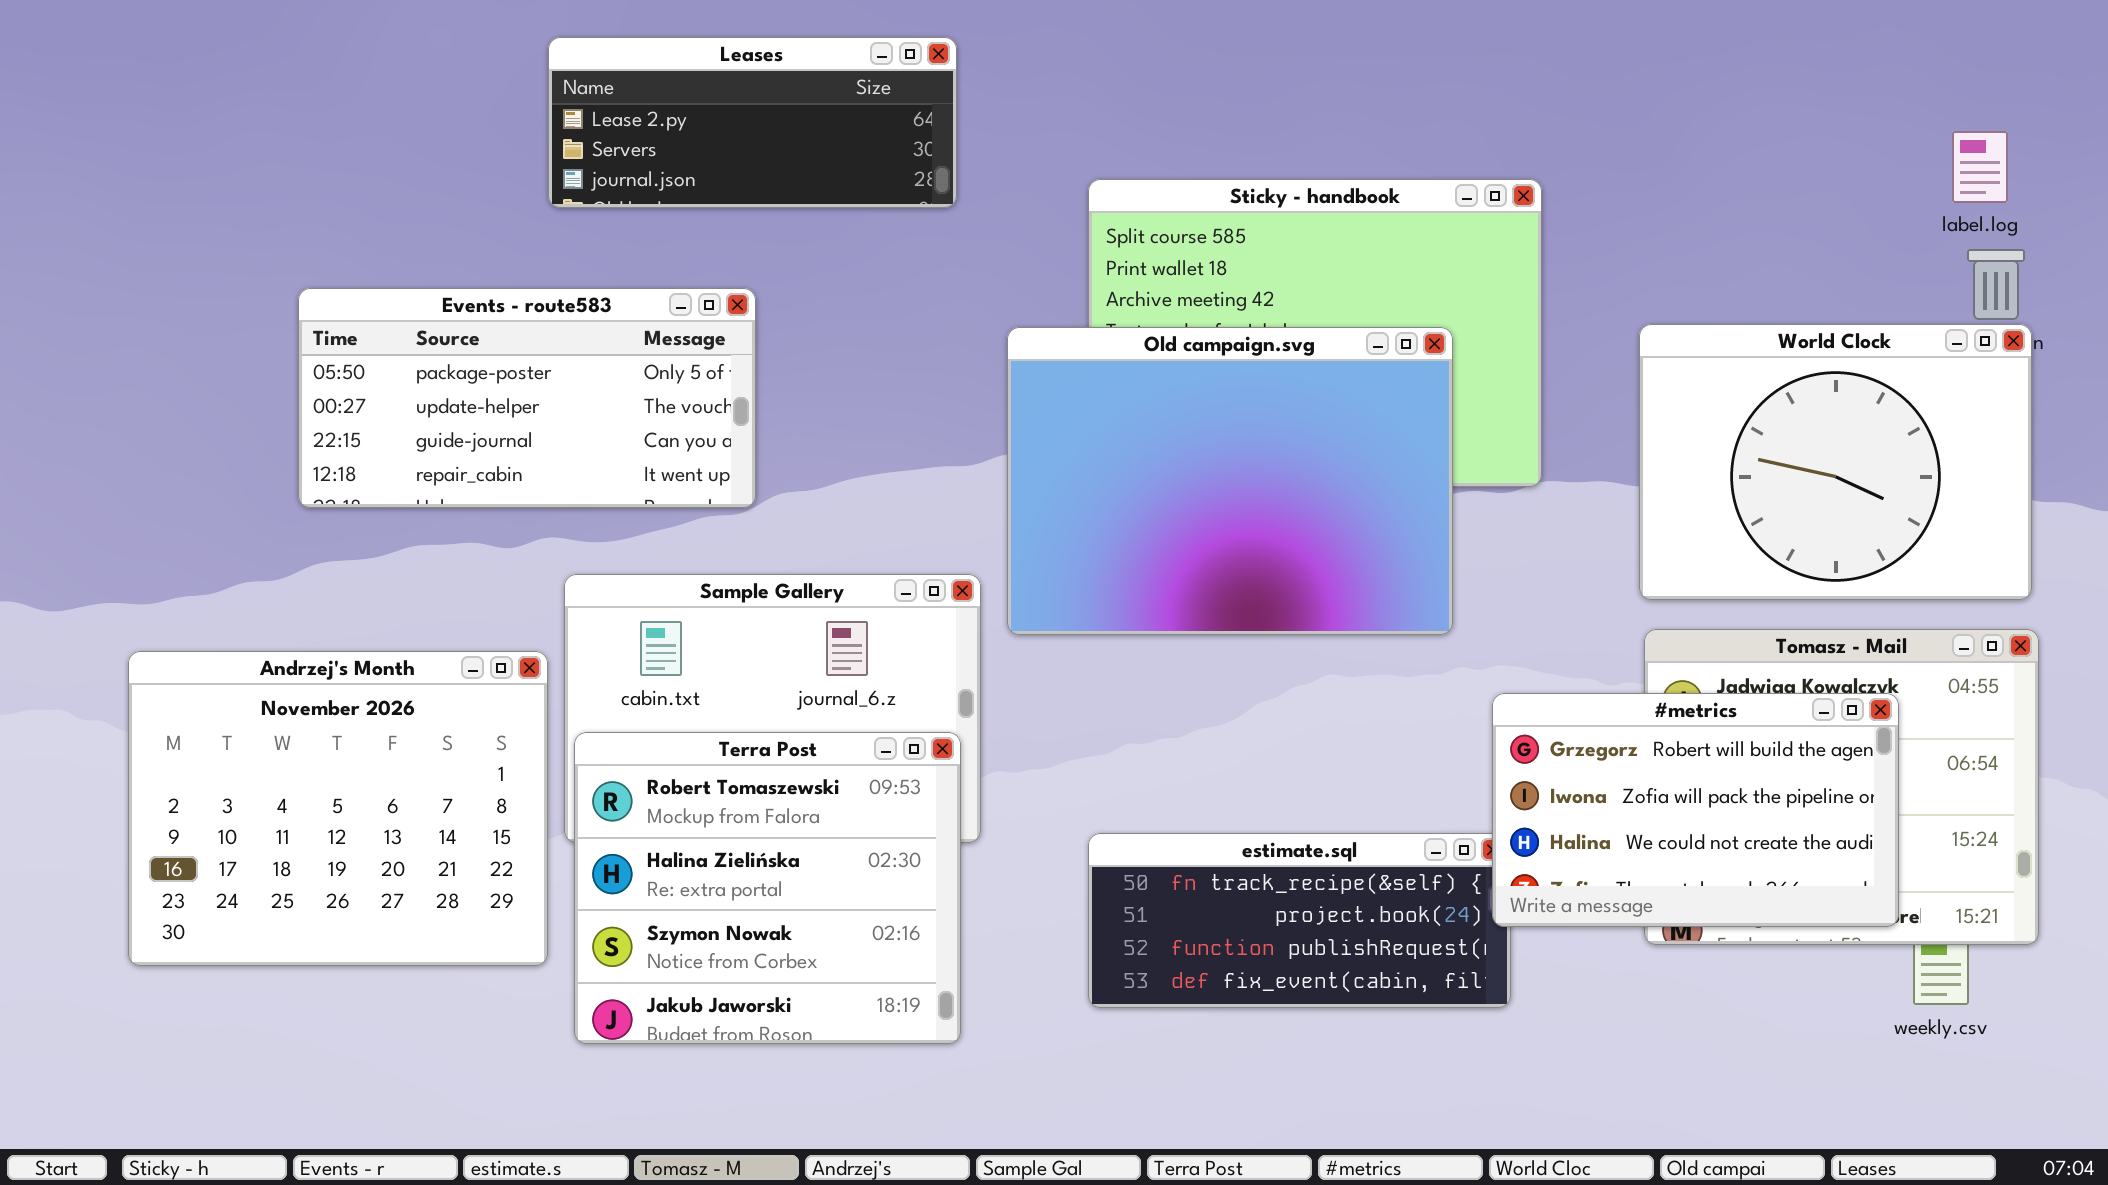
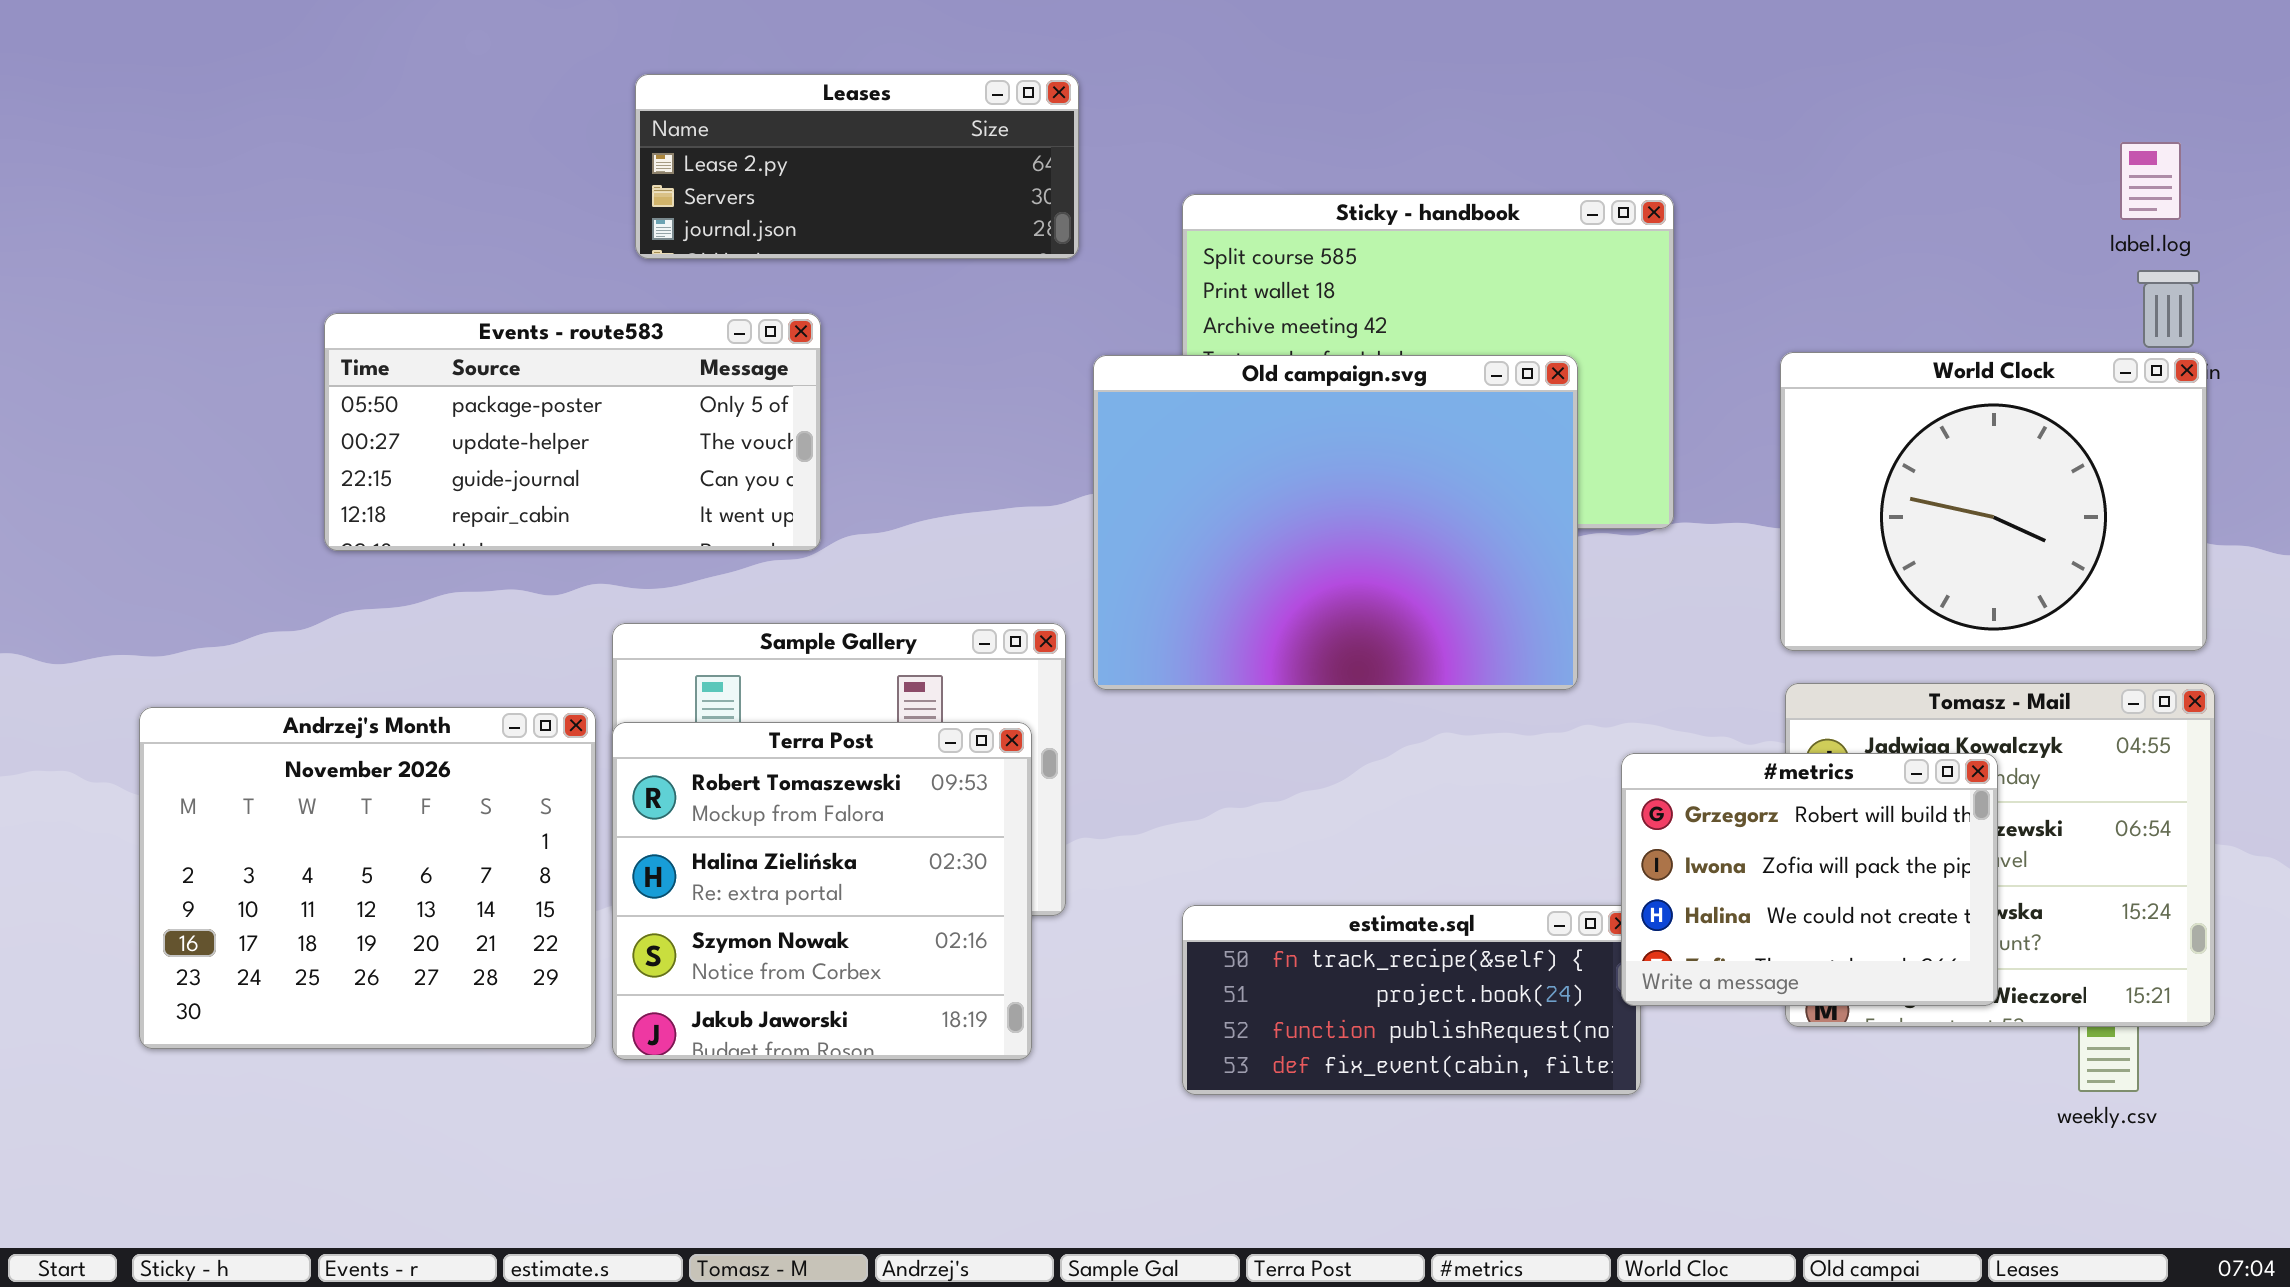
Leases: [548,37,957,208] -> [635,74,1079,259], moved
#metrics: [1492,693,1899,927] -> [1621,753,1998,1006], resized
Terra Post: [574,732,961,1044] -> [612,722,1032,1060], moved

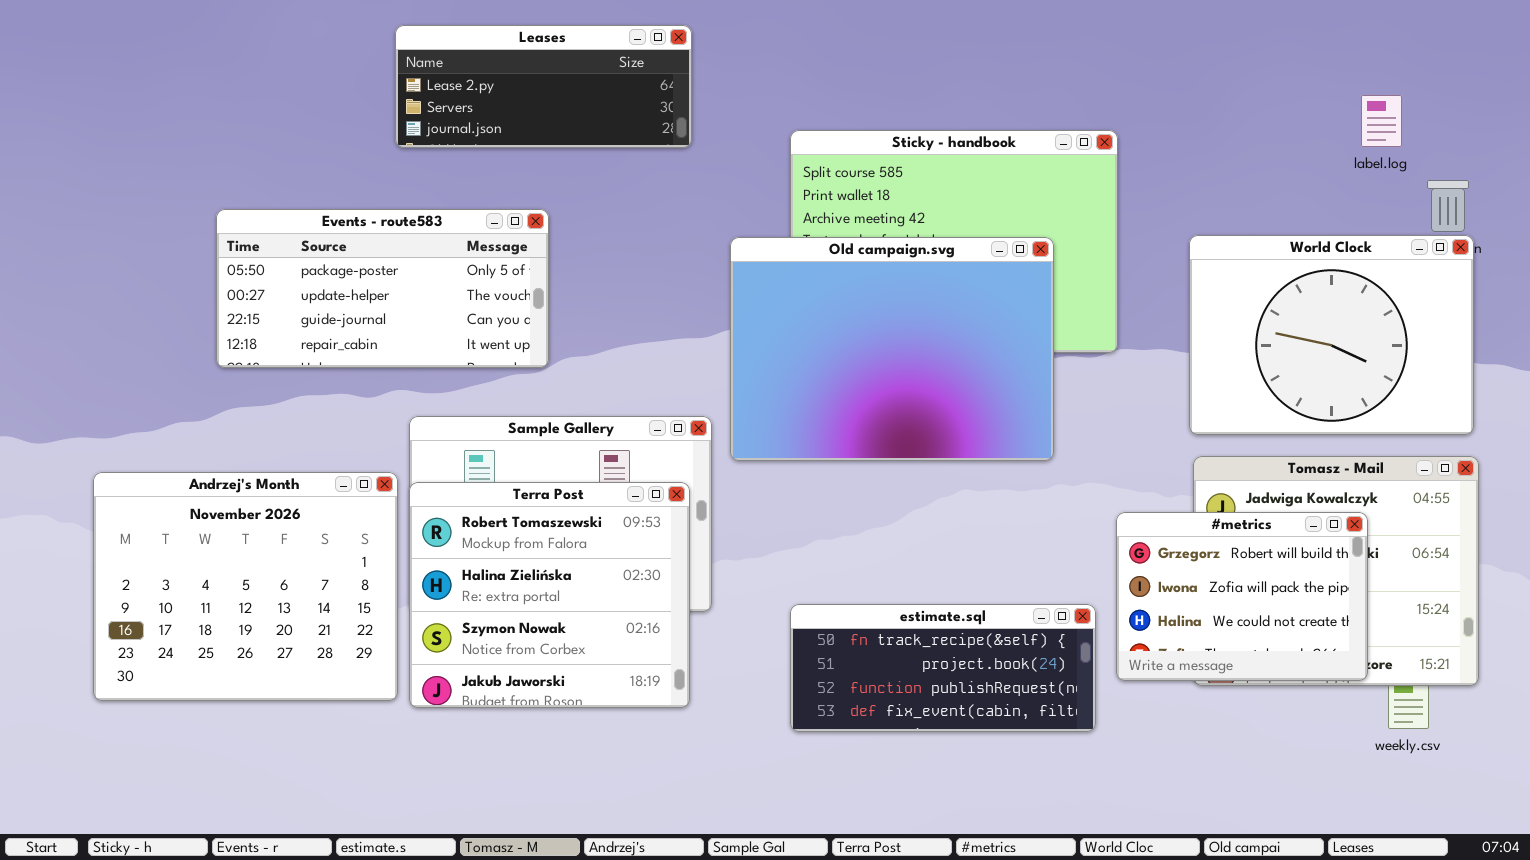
Leases: [635,74,1079,259] -> [395,25,692,148], moved
label.log: [2120,142,2181,220] -> [1361,95,1402,147], moved
#metrics: [1621,753,1998,1006] -> [1116,512,1368,681], moved

